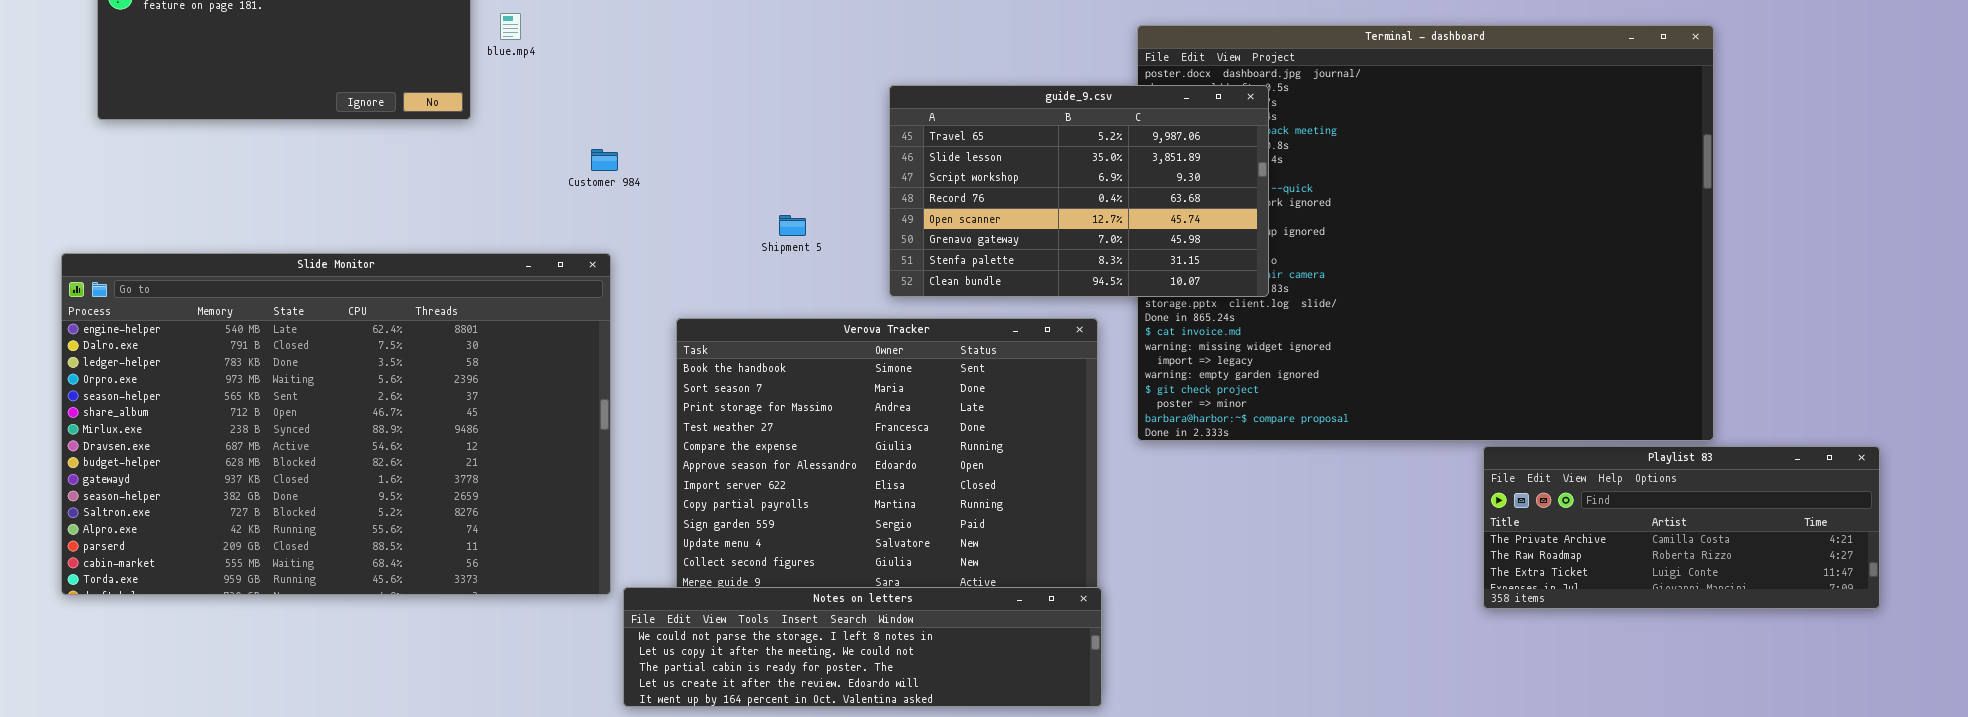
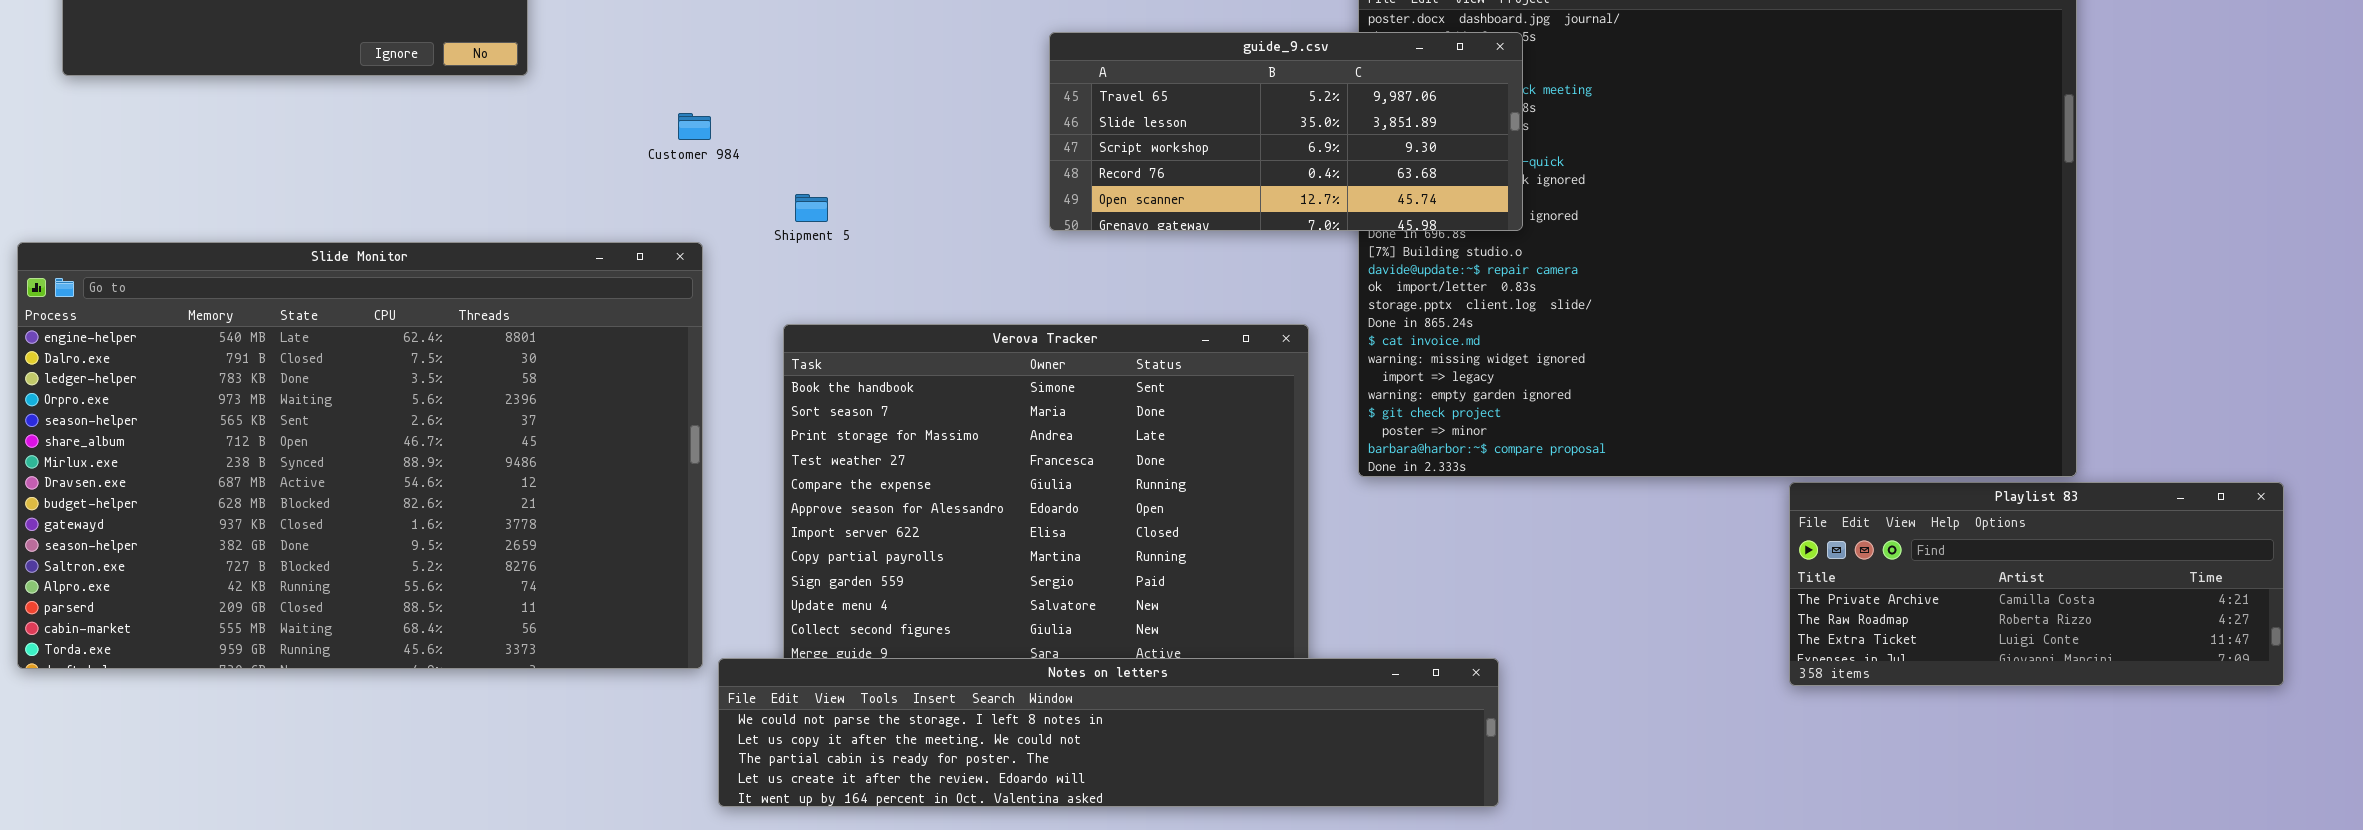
guide_9.csv: [889,85,1269,297] -> [1049,32,1523,231], resized
Shipment 5: [779,215,806,236] -> [795,194,828,222], moved
Notes on letters: [623,587,1102,707] -> [718,658,1499,807], resized

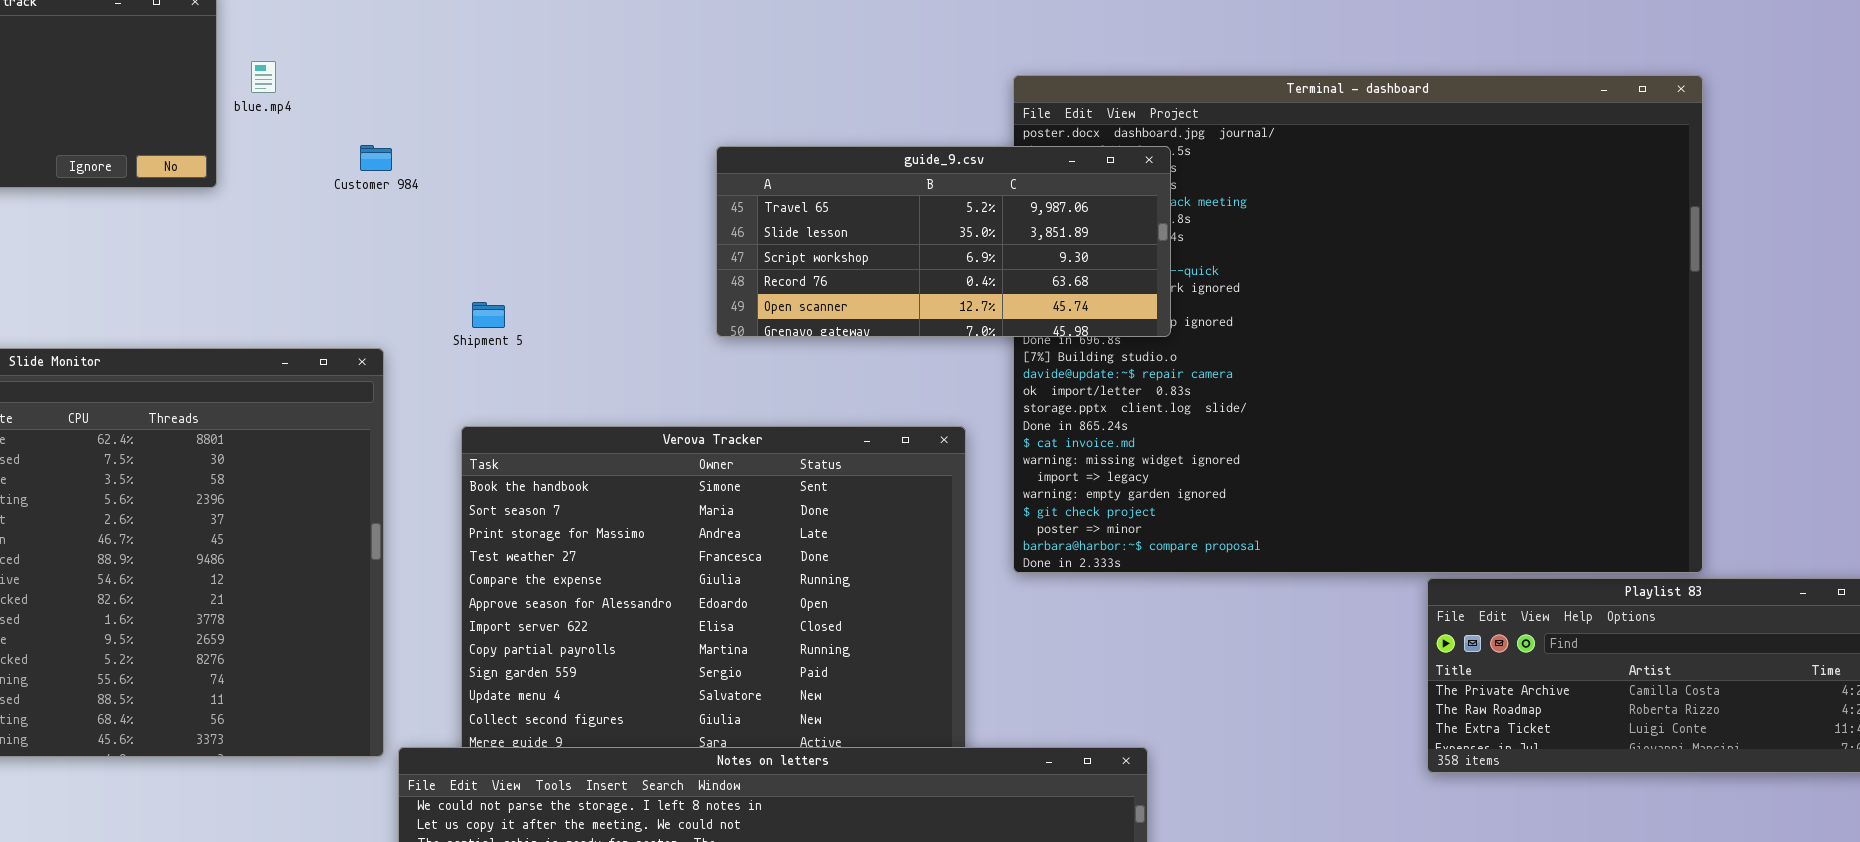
Customer 984: [678,113,711,140] -> [360,145,392,171], moved

